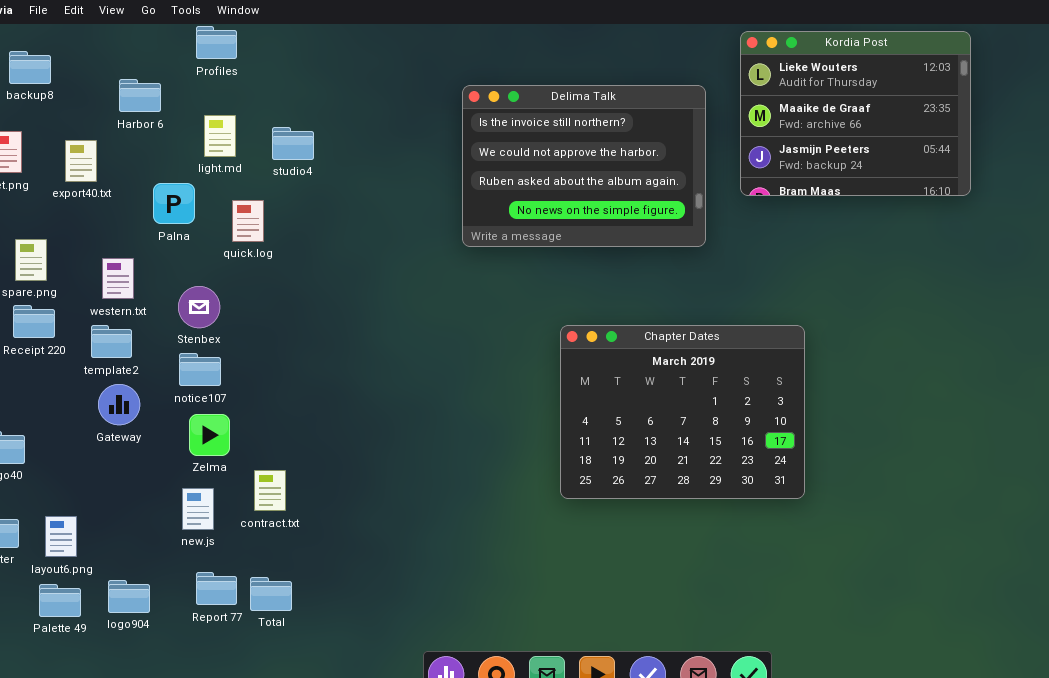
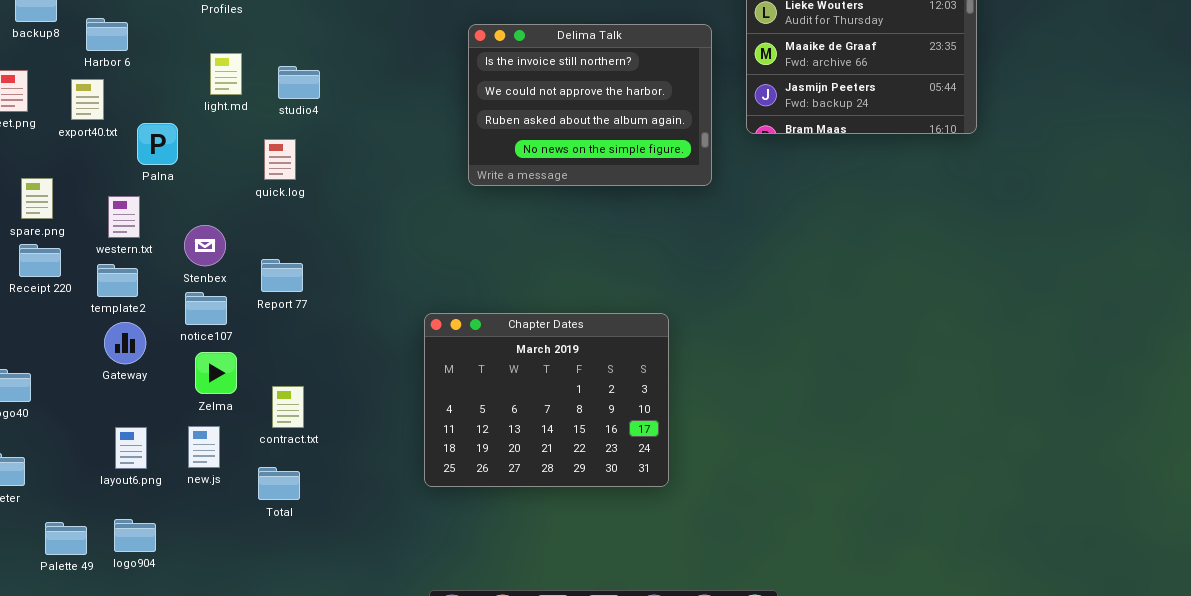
Harbor 6: [119,79,161,112] -> [86,18,128,51], moved
Palna: [153,183,195,224] -> [137,123,178,165], moved
quick.log: [232,200,264,242] -> [264,139,296,180], moved
Chapter Dates: [560,325,805,499] -> [424,313,669,487], moved
contract.txt: [254,470,286,511] -> [272,386,304,428], moved
layout6.png: [45,516,77,557] -> [115,427,147,469], moved
Report 77: [196,572,237,605] -> [261,259,303,292], moved
Total: [250,577,292,611] -> [258,467,300,500], moved

